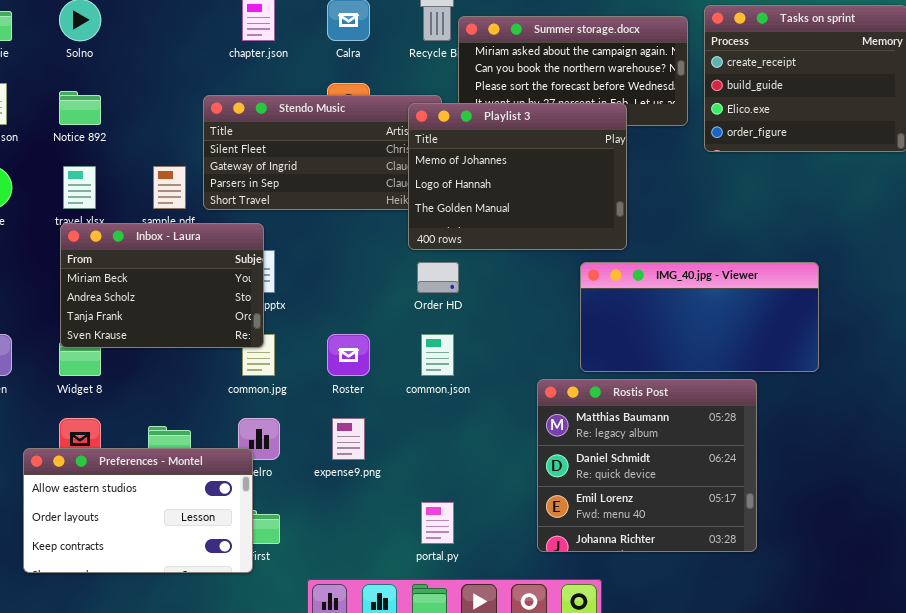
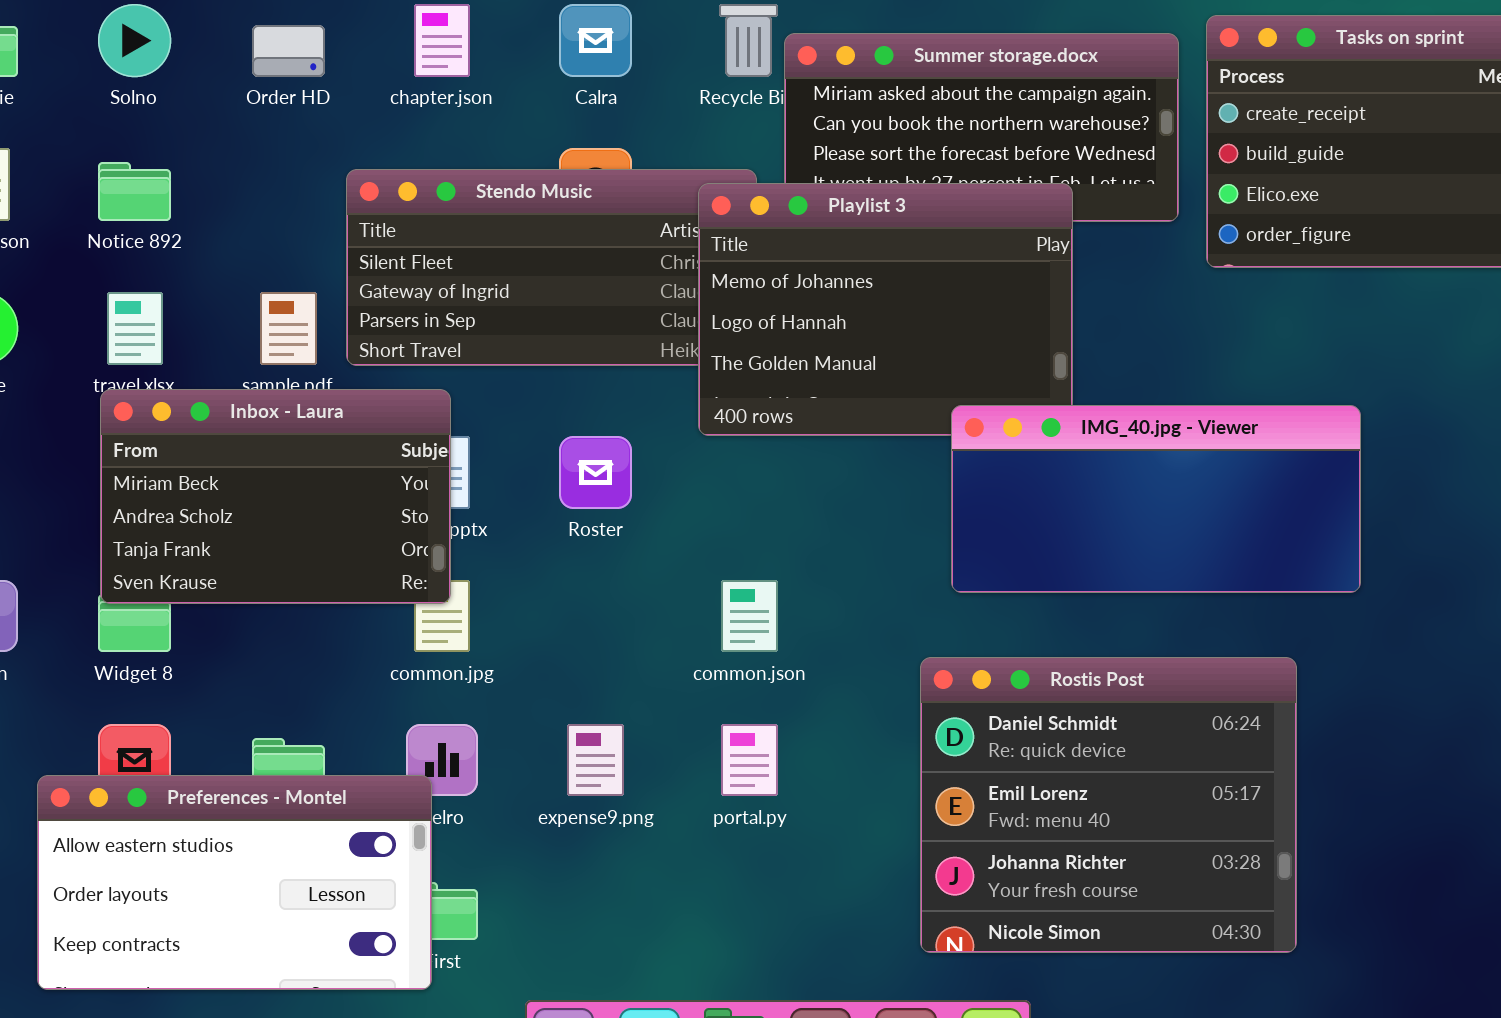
Order HD: [417,262,459,293] -> [252,25,325,77], moved
IMG_40.jpg - Viewer: [580,262,819,372] -> [951,405,1361,593], moved
Roster: [327,334,370,376] -> [559,436,632,509], moved
Rostis Post: [537,379,757,552] -> [920,657,1297,953], scrolled down 1 row
portal.py: [421,502,454,544] -> [721,724,778,796], moved

